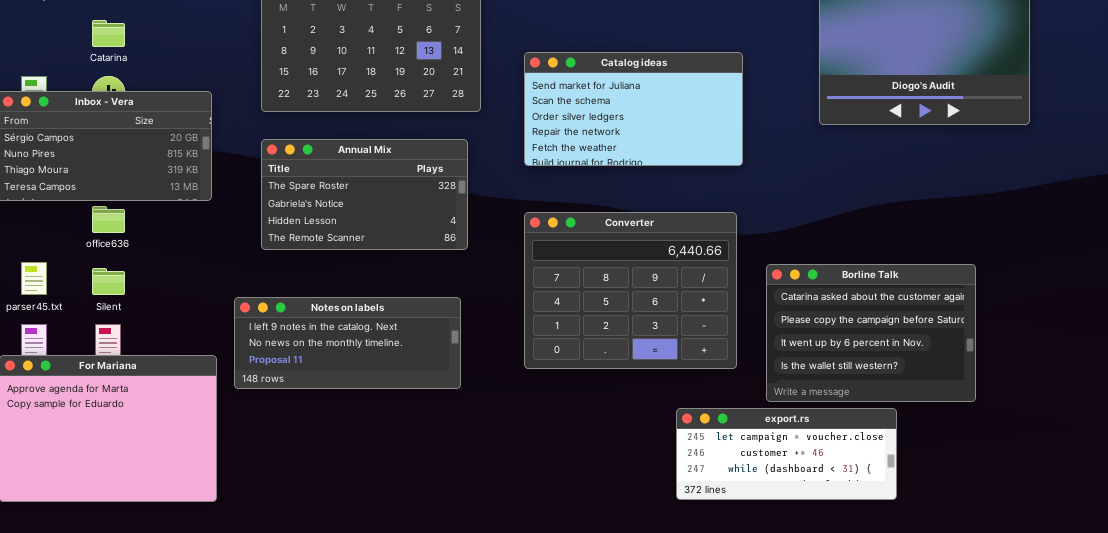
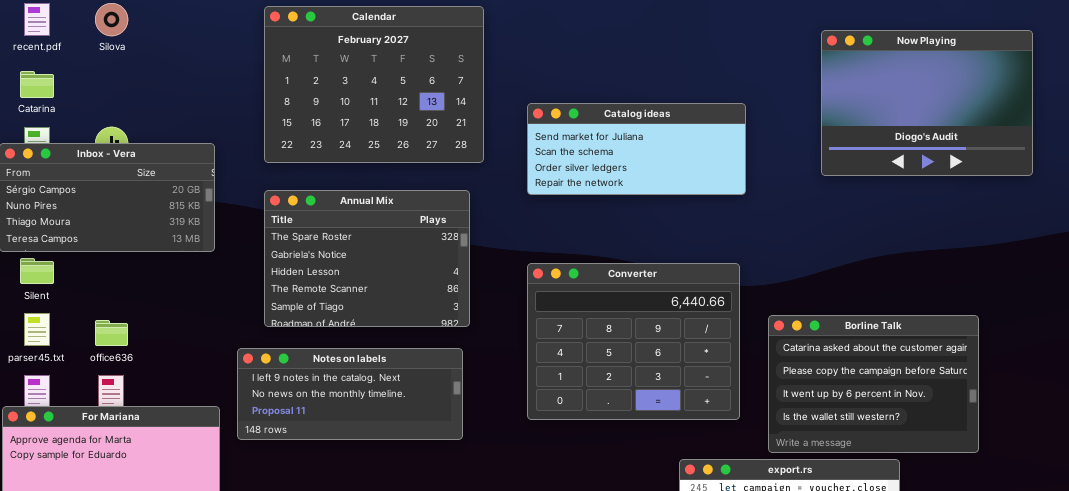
Catarina: [92,20,125,47] -> [20,71,54,98], moved
Catalog ideas: [524,52,743,166] -> [527,103,746,195], resized
Annual Mix: [261,139,468,250] -> [264,190,470,327], resized
office636: [92,206,125,233] -> [95,320,128,346], moved
Silent: [92,268,125,295] -> [20,258,54,284], moved

